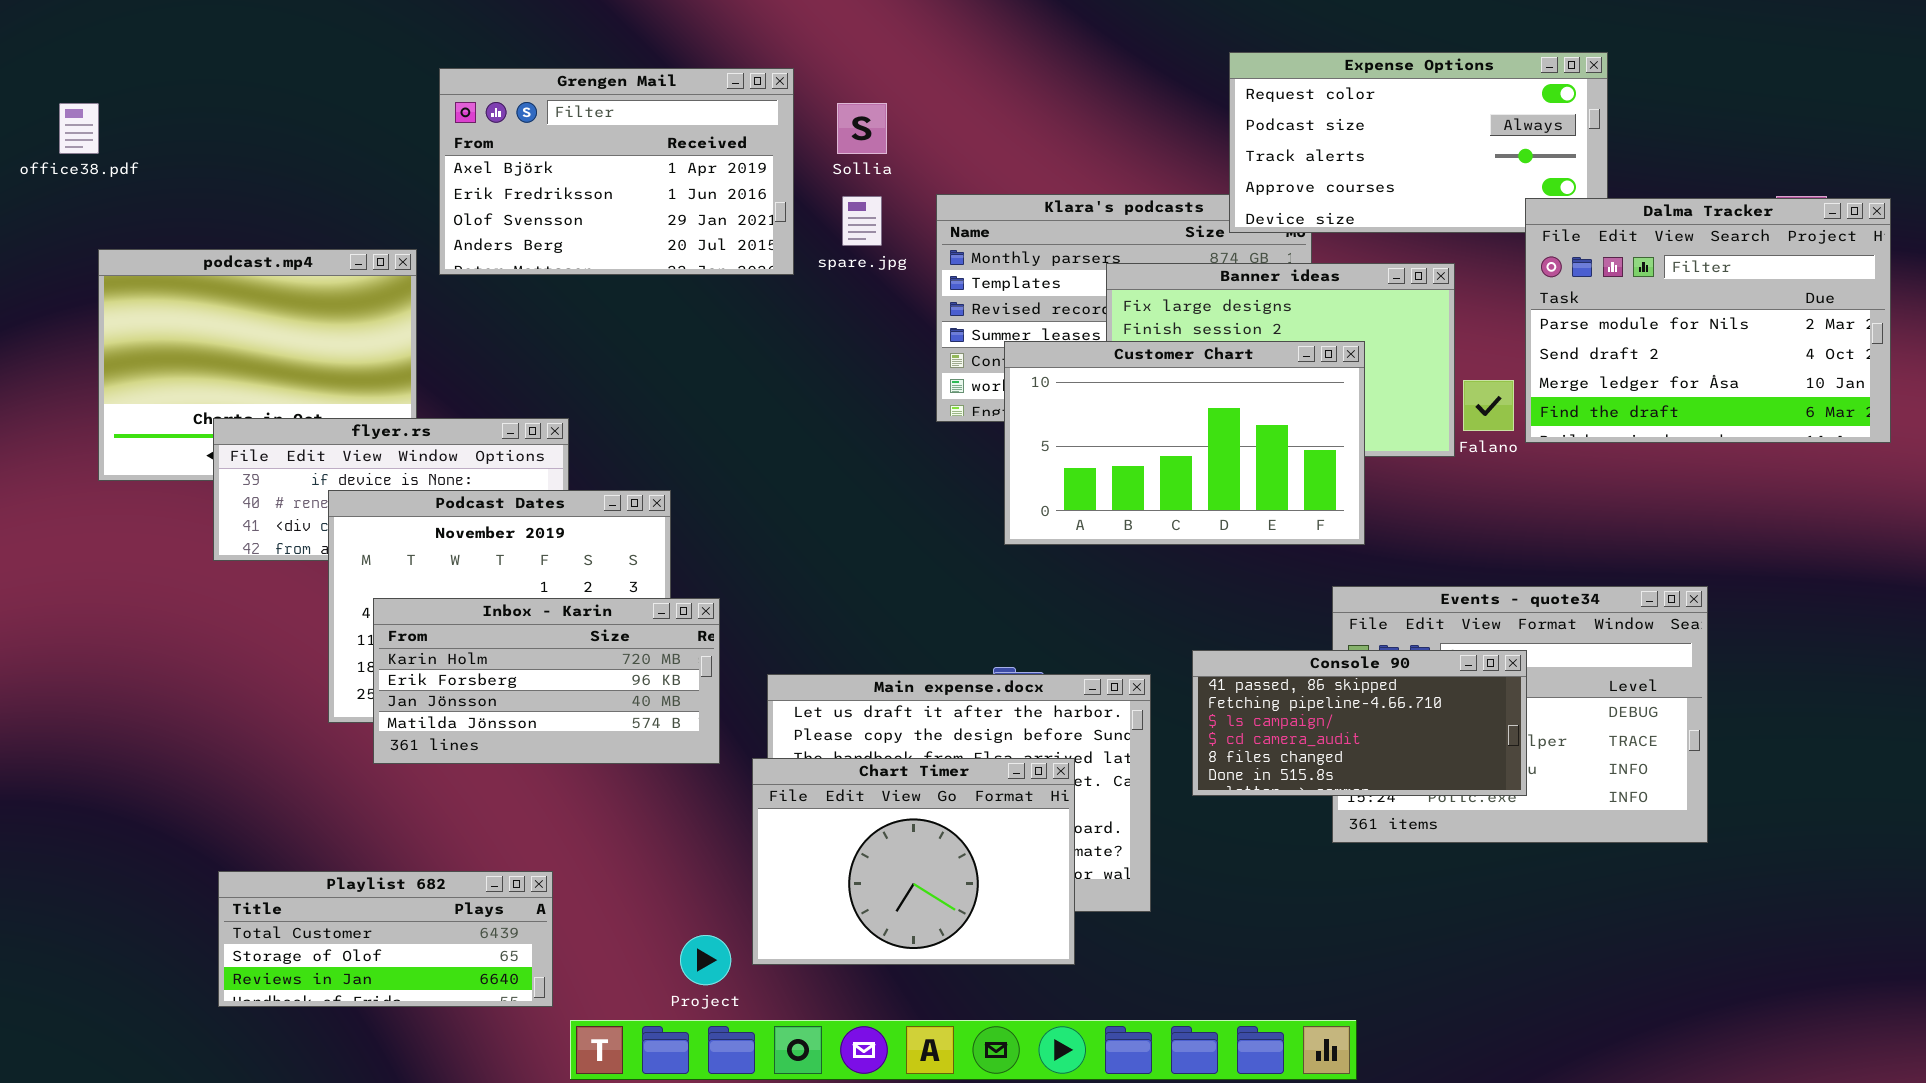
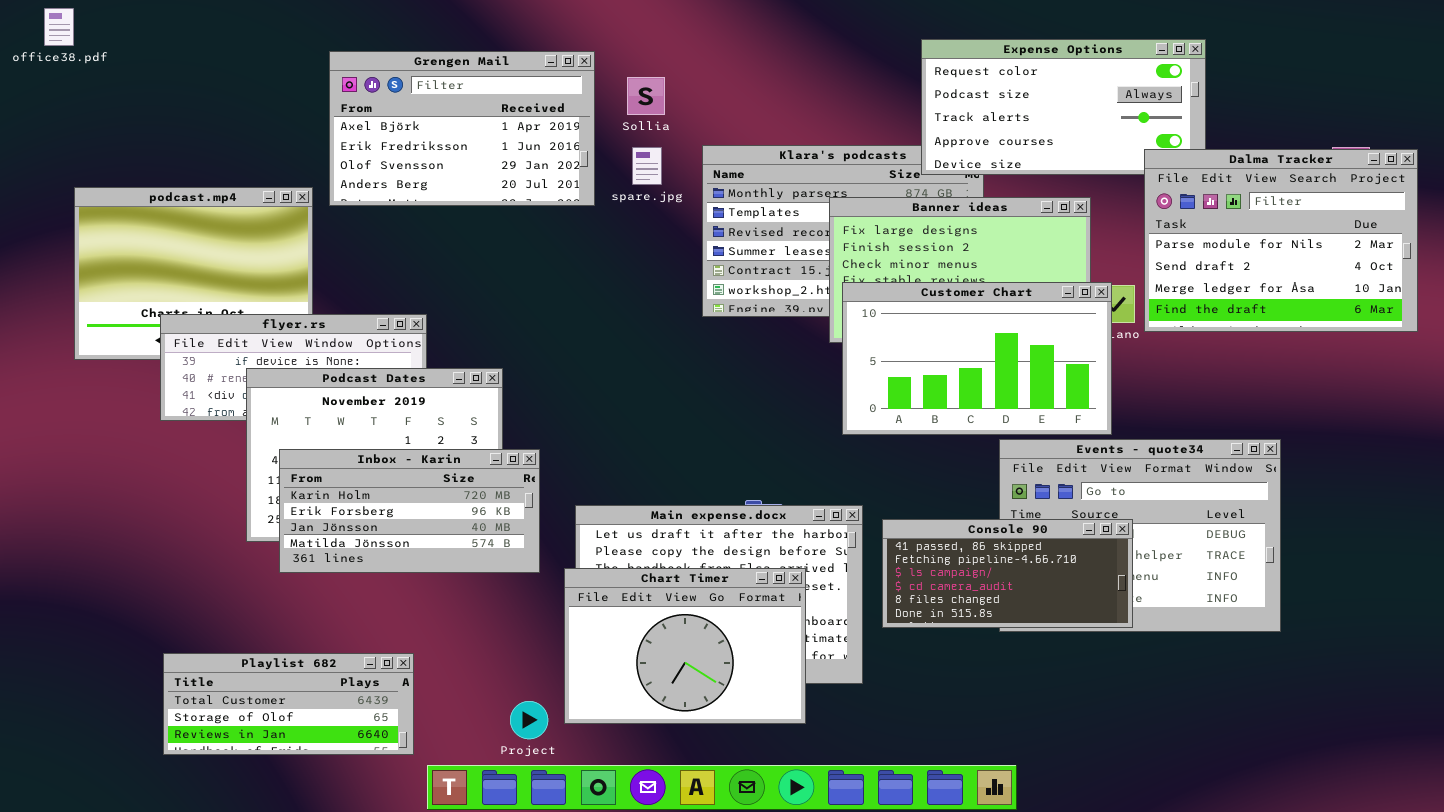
office38.pdf: [59,103,99,154] -> [44,8,74,46], moved
Customer Chart: [1004,341,1365,545] -> [842,282,1112,435], moved
Console 90: [1192,650,1527,796] -> [882,519,1133,628], moved

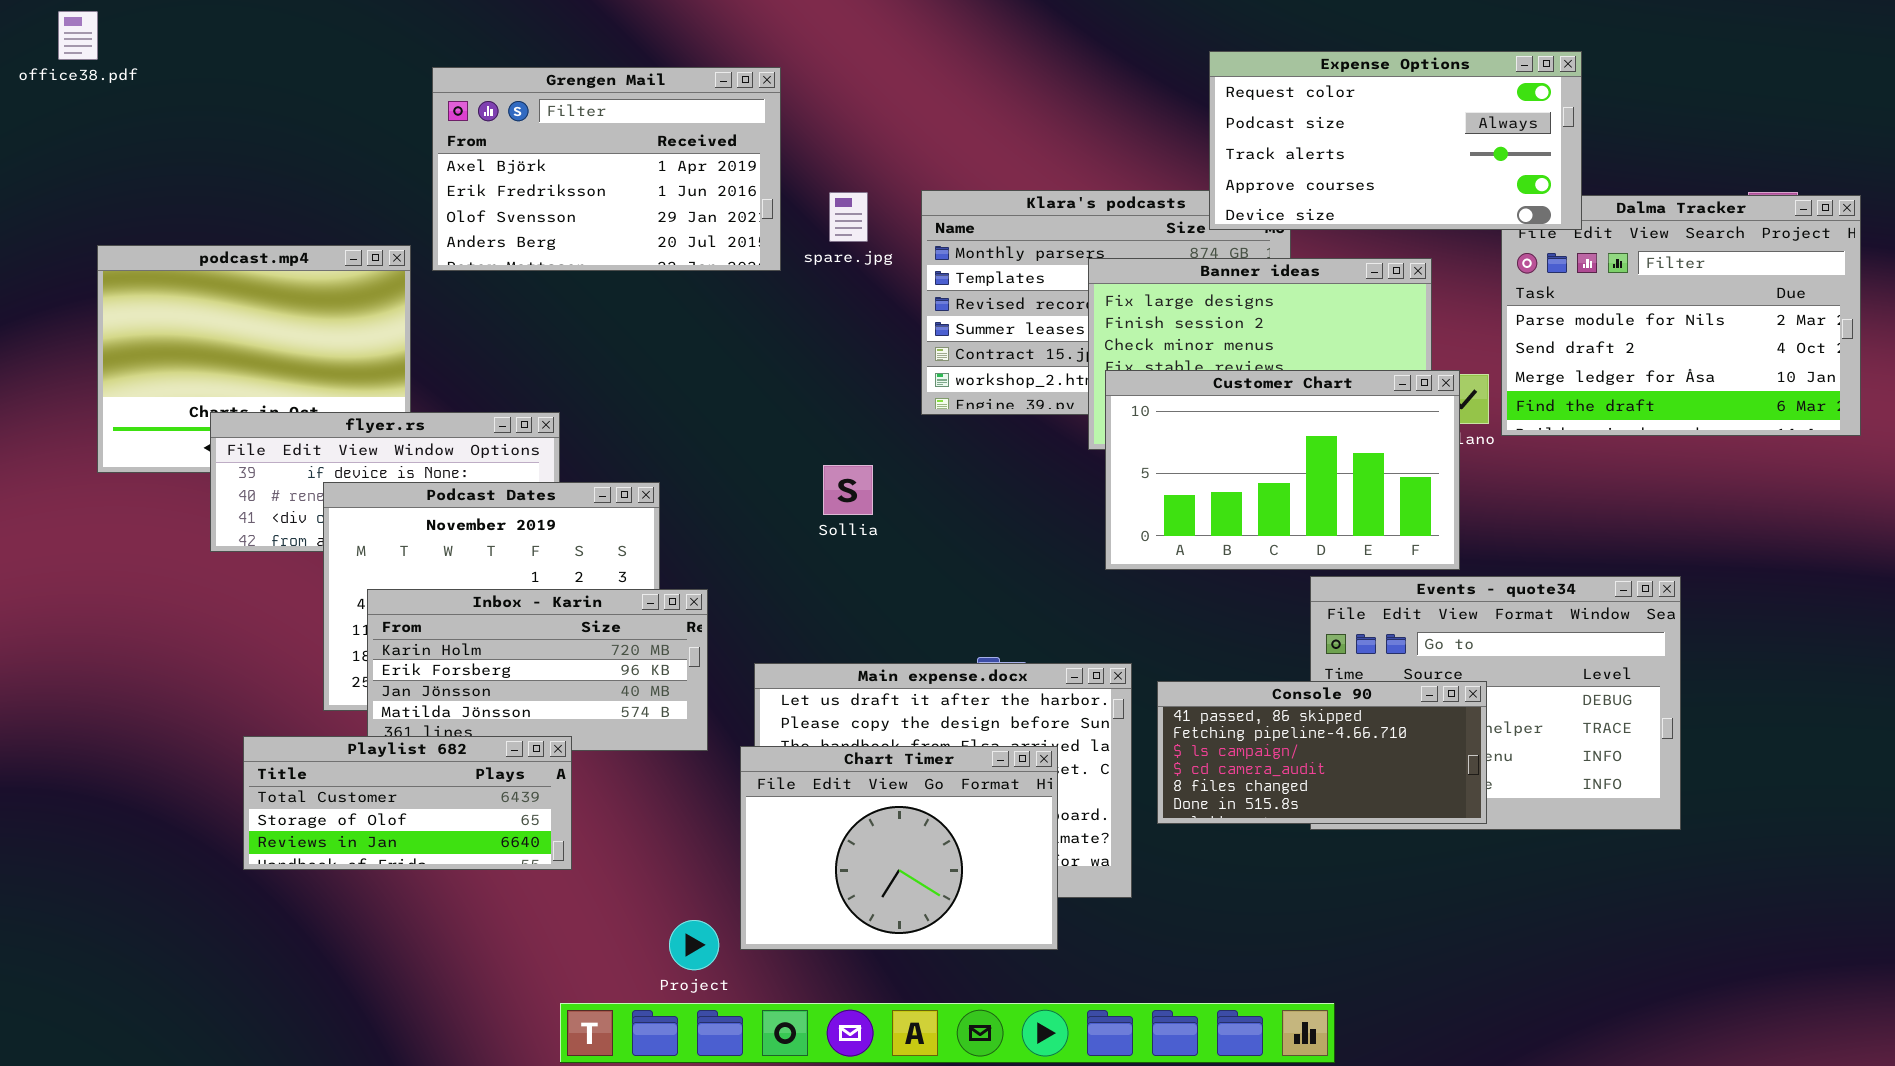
Expense Options: [921,39,1206,175] -> [1209,51,1582,230], raised
Sollia: [627,77,665,115] -> [823,465,873,515], moved
Playlist 682: [163,653,414,755] -> [243,736,572,870], moved

